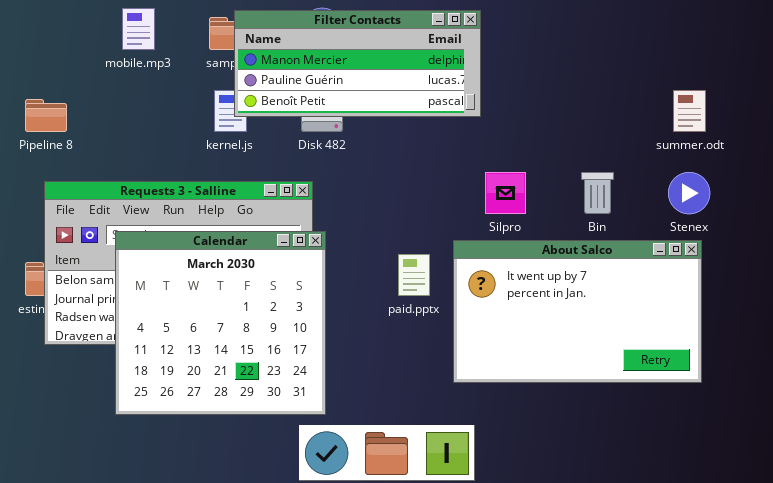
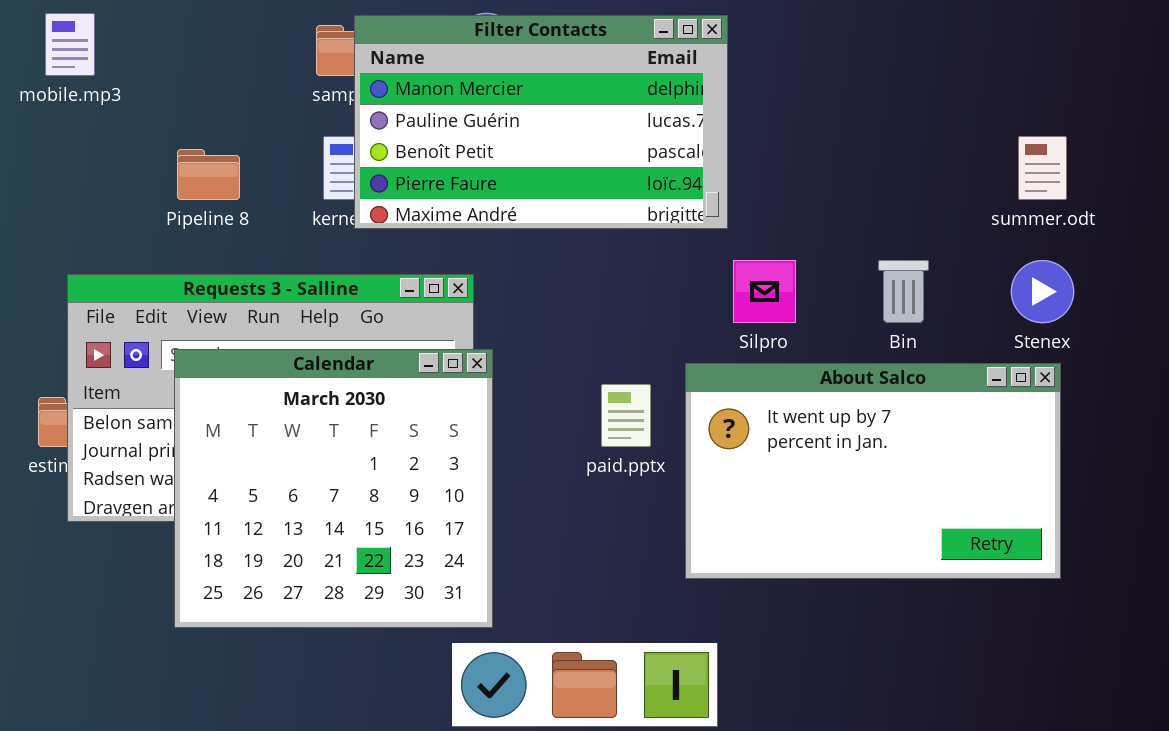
mobile.mp3: [122,8,155,50] -> [45,13,95,76], moved
Filter Contacts: [234,10,481,117] -> [354,15,728,229], resized
Pipeline 8: [25,99,67,132] -> [177,149,240,200], moved

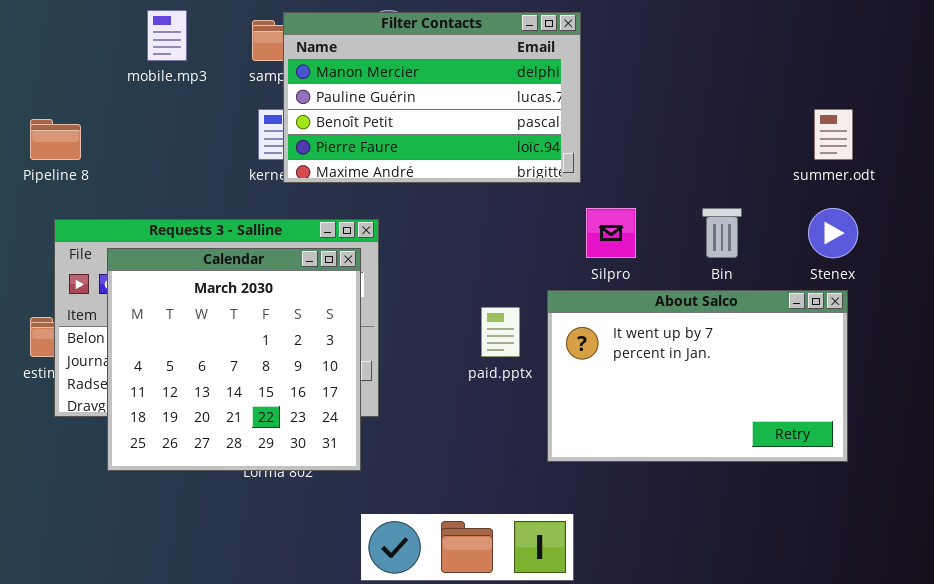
mobile.mp3: [45,13,95,76] -> [147,10,187,61], moved
Pipeline 8: [177,149,240,200] -> [30,119,81,160], moved
Calendar: [174,349,493,628] -> [107,248,361,471], moved

